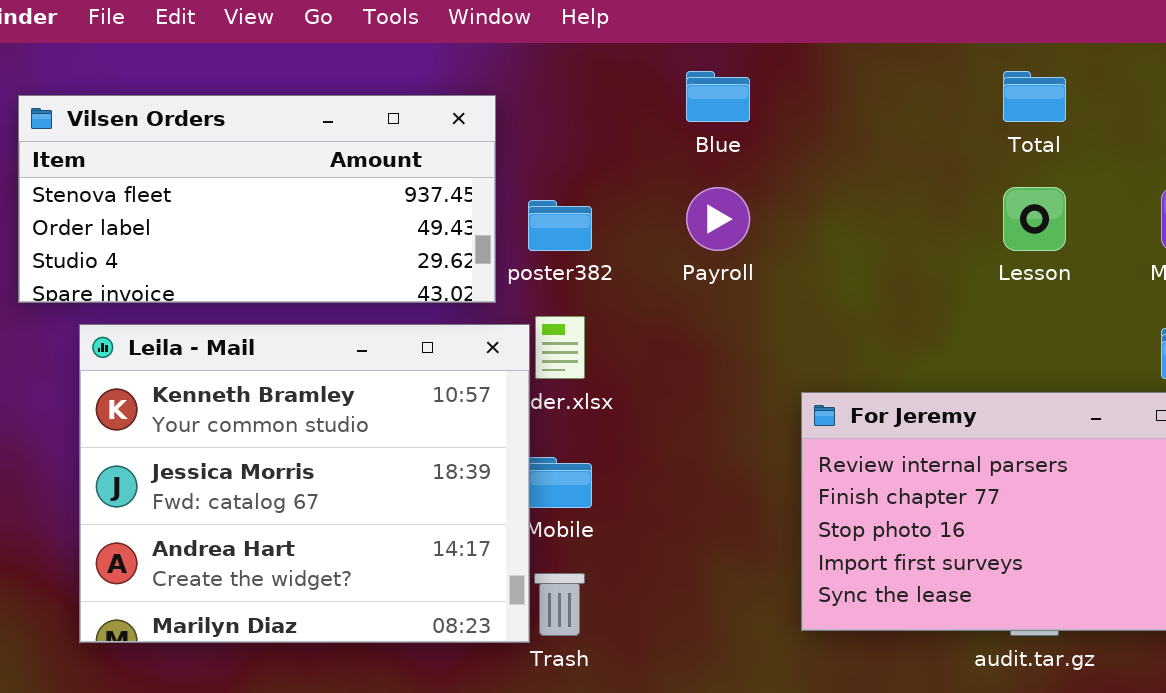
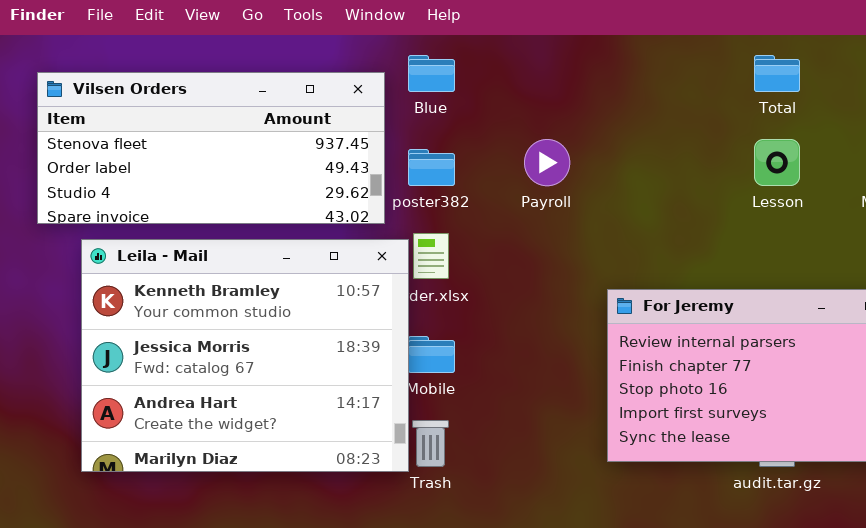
Blue: [686,71,750,122] -> [408,55,455,92], moved

